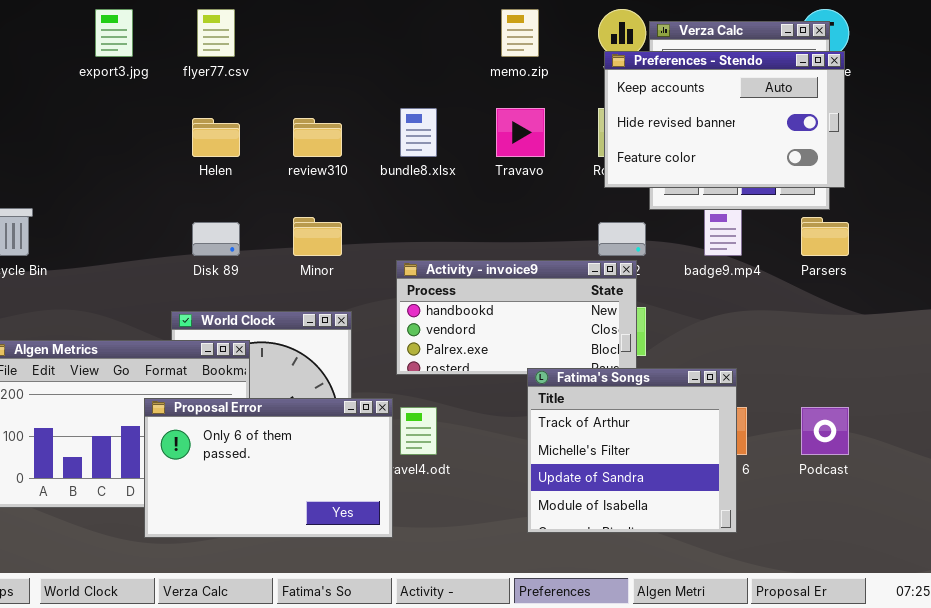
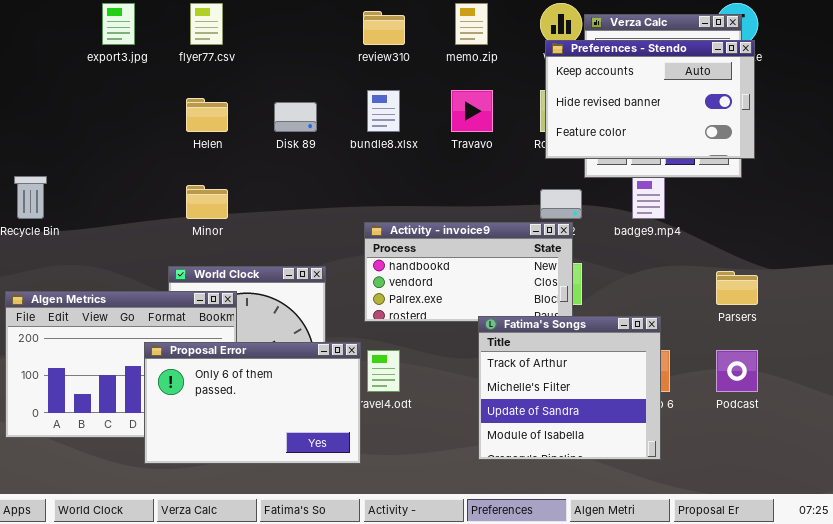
review310: [293,118,342,157] -> [363,11,405,45], moved
Minor: [293,217,342,256] -> [186,185,228,219], moved
Parsers: [801,217,849,256] -> [716,271,758,305], moved
Disk 89: [192,222,240,256] -> [274,102,317,132], moved

